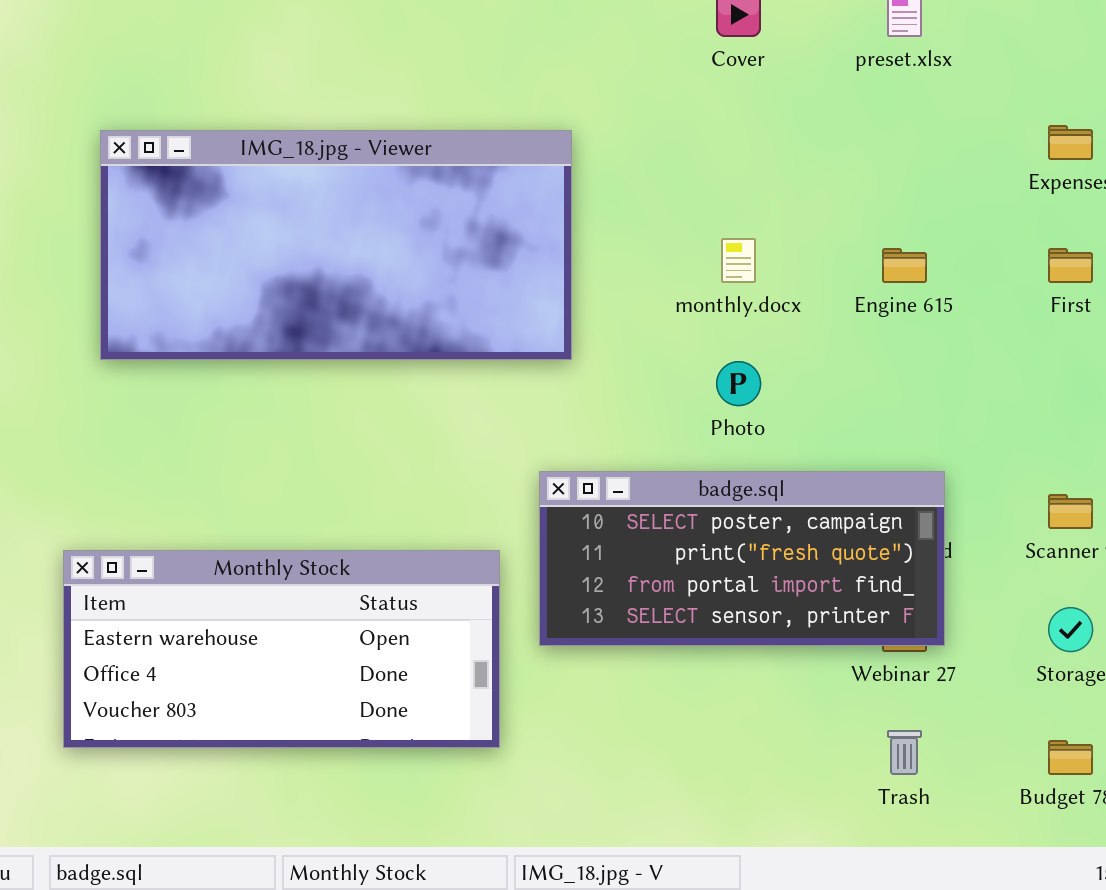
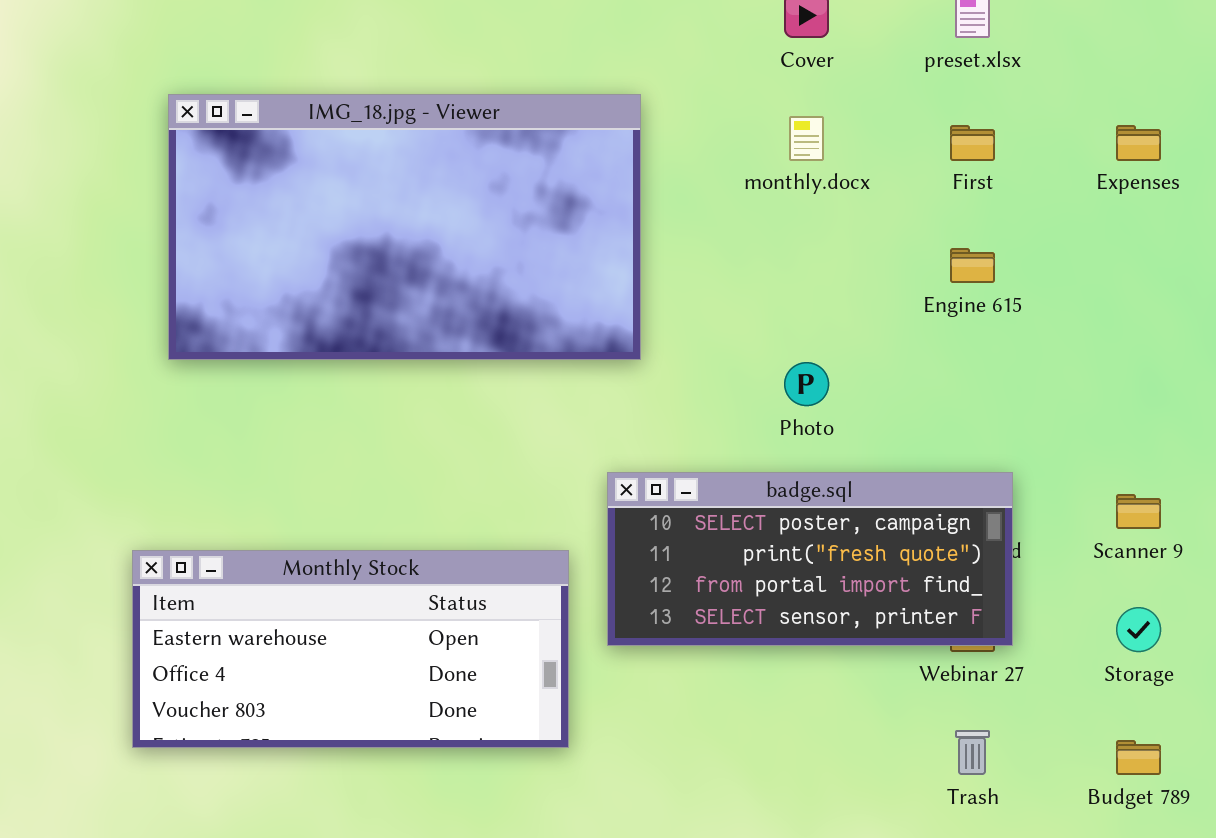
IMG_18.jpg - Viewer: [100,130,572,360] -> [168,94,641,360], resized
monthly.docx: [721,238,756,283] -> [789,116,824,161], moved
First: [1048,248,1093,283] -> [950,125,995,161], moved

